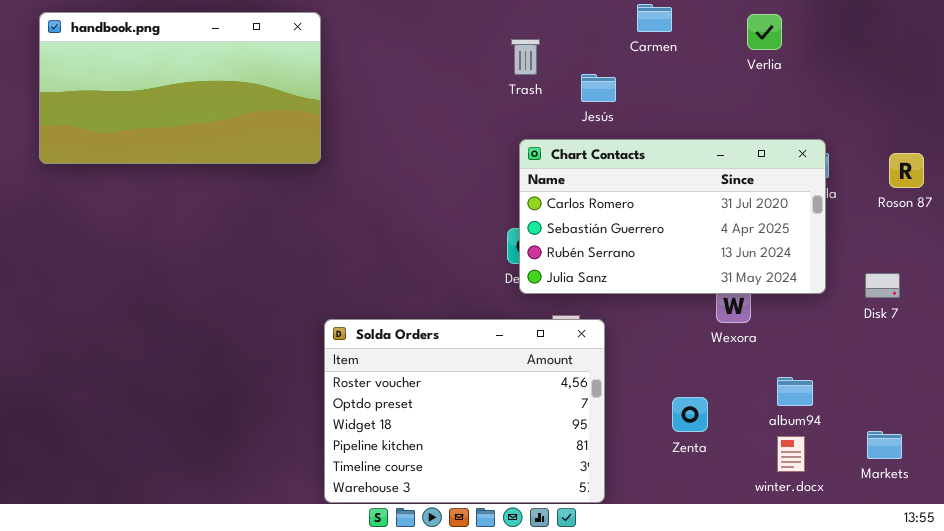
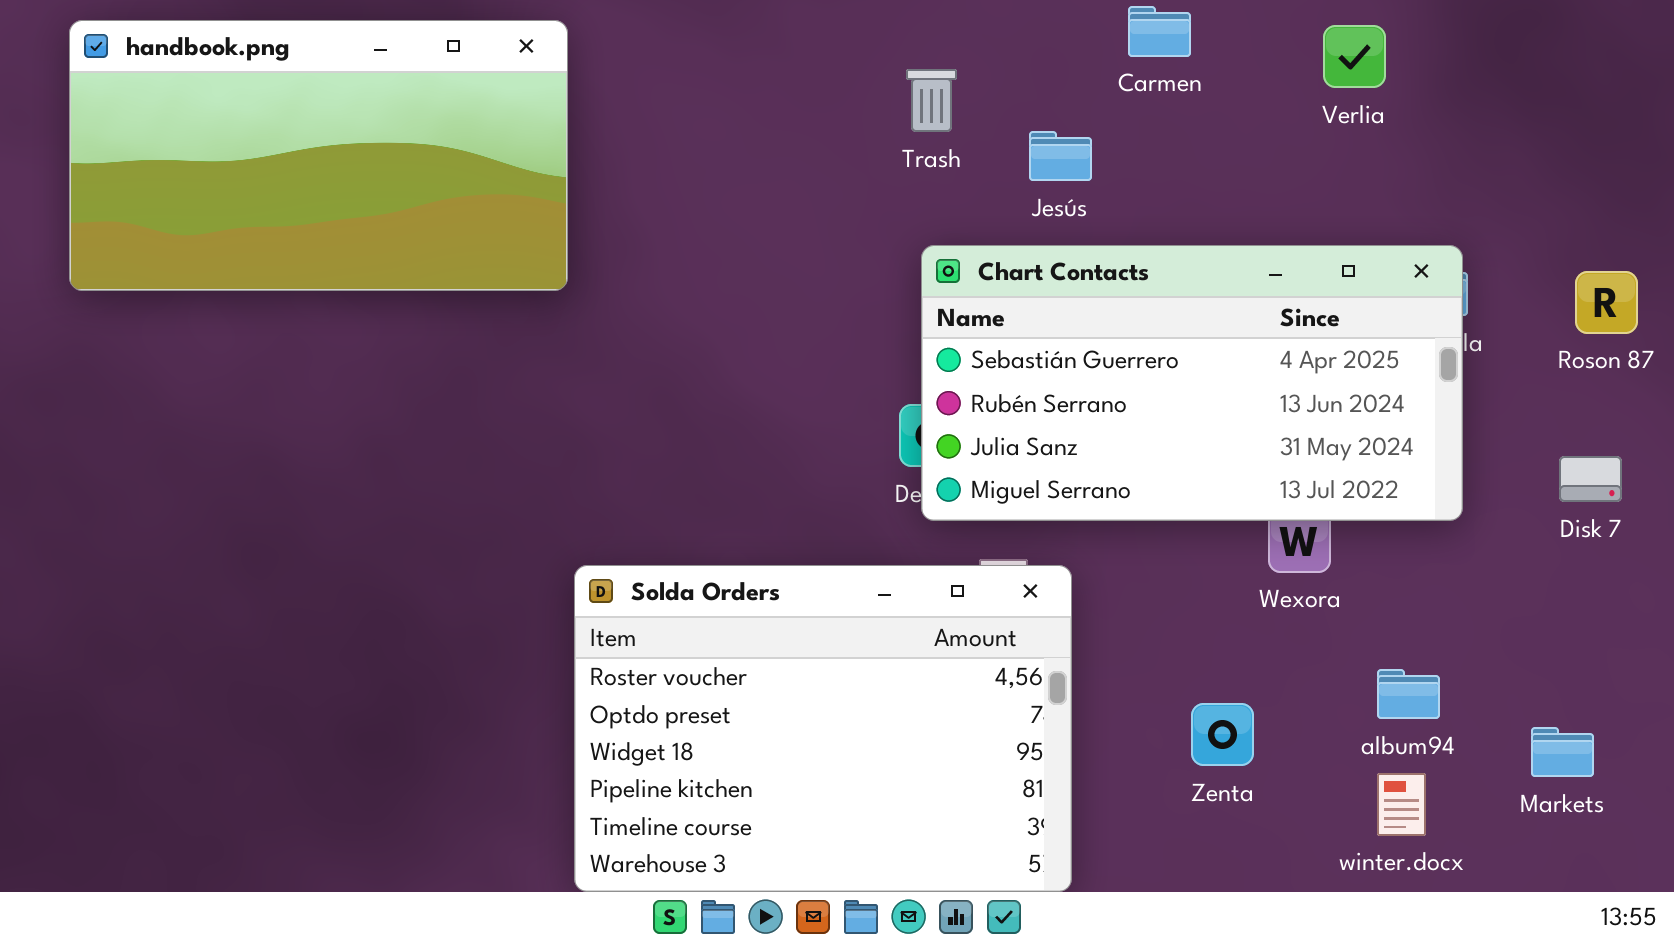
Chart Contacts: [519,139,826,294] -> [921,245,1463,521], scrolled down 1 row
Disk 7: [865,273,900,298] -> [1559,456,1622,502], moved
Markets: [867,431,902,459] -> [1531,727,1594,777], moved

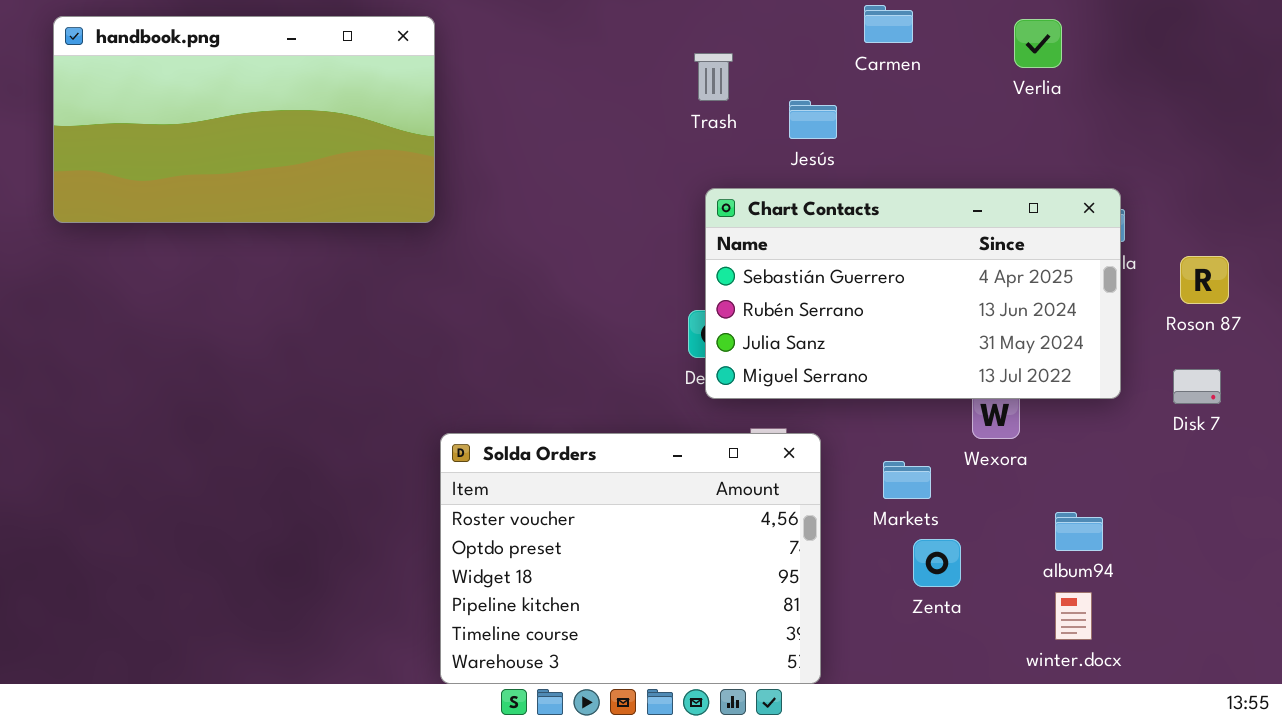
Roson 87: [1575,271,1638,334] -> [1180,256,1229,304], moved
Disk 7: [1559,456,1622,502] -> [1173,369,1221,404], moved
Markets: [1531,727,1594,777] -> [883,461,931,499], moved

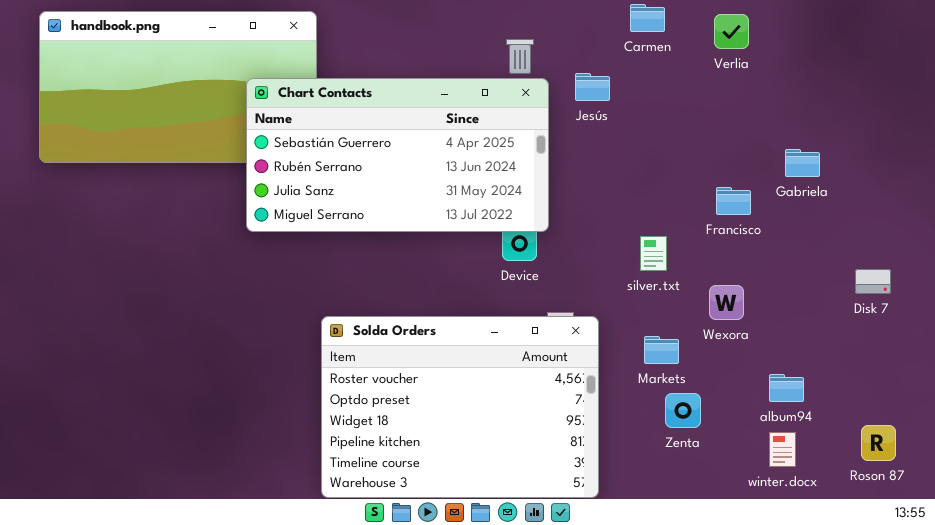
Verlia: [1014,19,1062,68] -> [714,14,749,49], moved
Chart Contacts: [705,188,1121,399] -> [246,78,549,232], moved
Roson 87: [1180,256,1229,304] -> [861,425,896,461], moved

